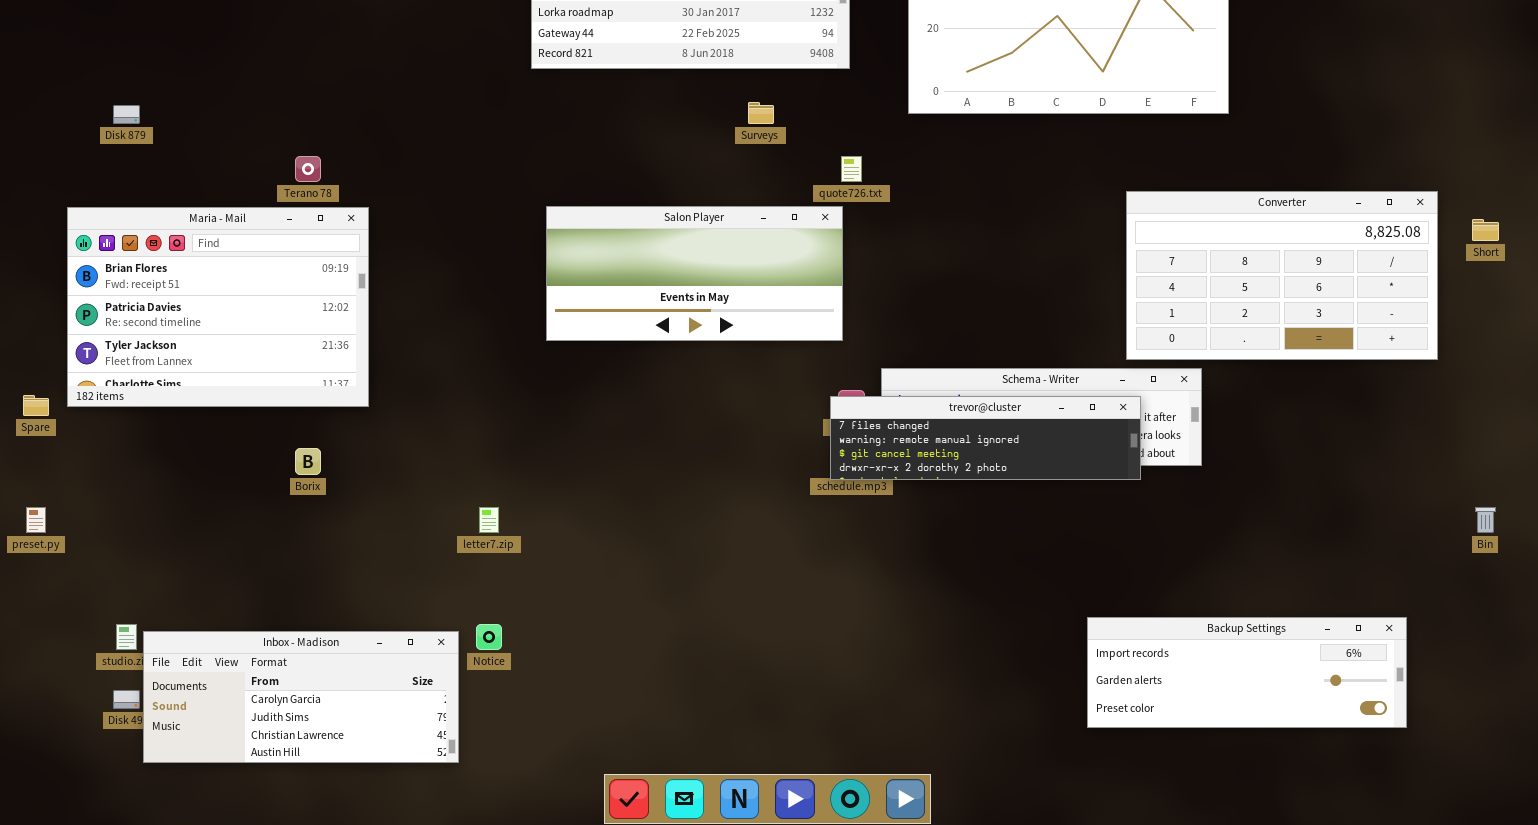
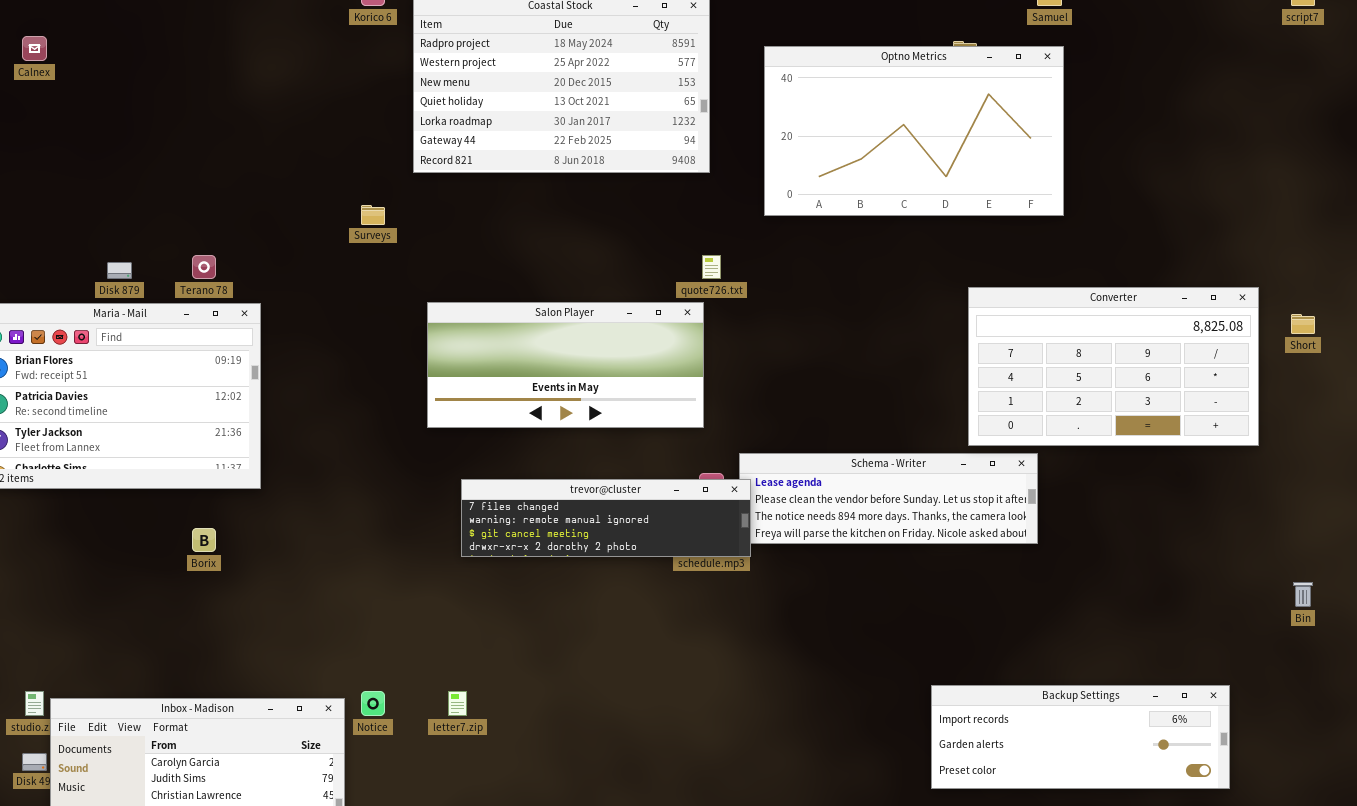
Surveys: [748,102,774,124] -> [361,205,385,225], moved
Disk 879: [113,105,140,124] -> [107,262,132,279], moved
trevor@cluster: [830,396,1141,480] -> [461,479,751,557], moved
letter7.zip: [479,507,499,533] -> [448,691,467,716], moved

